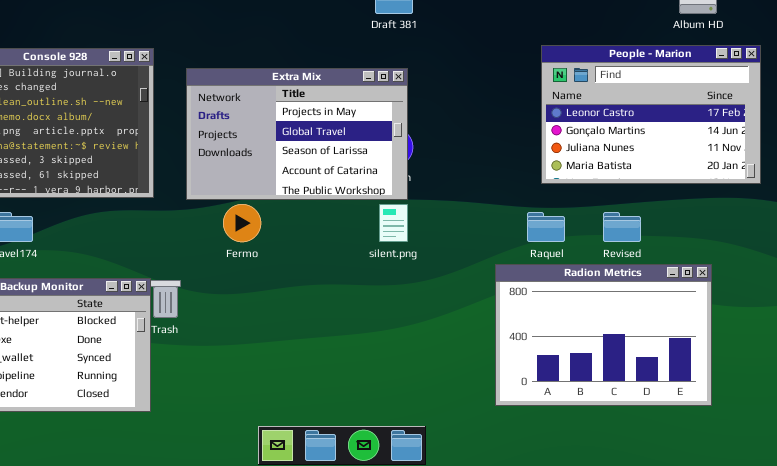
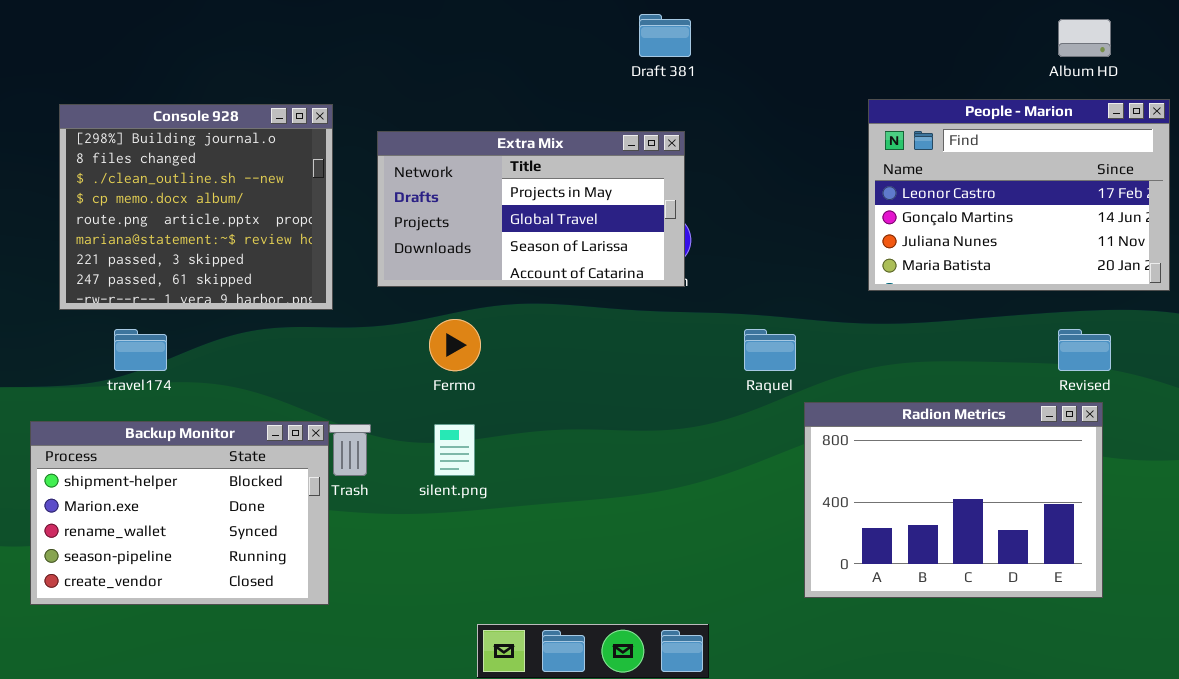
Extra Mix: [186,68,408,200] -> [377,131,685,287], resized
silent.png: [379,204,408,242] -> [434,424,475,476], moved
Raquel: [527,212,565,242] -> [744,329,796,371], moved
Revised: [603,212,641,242] -> [1058,329,1111,371], moved

